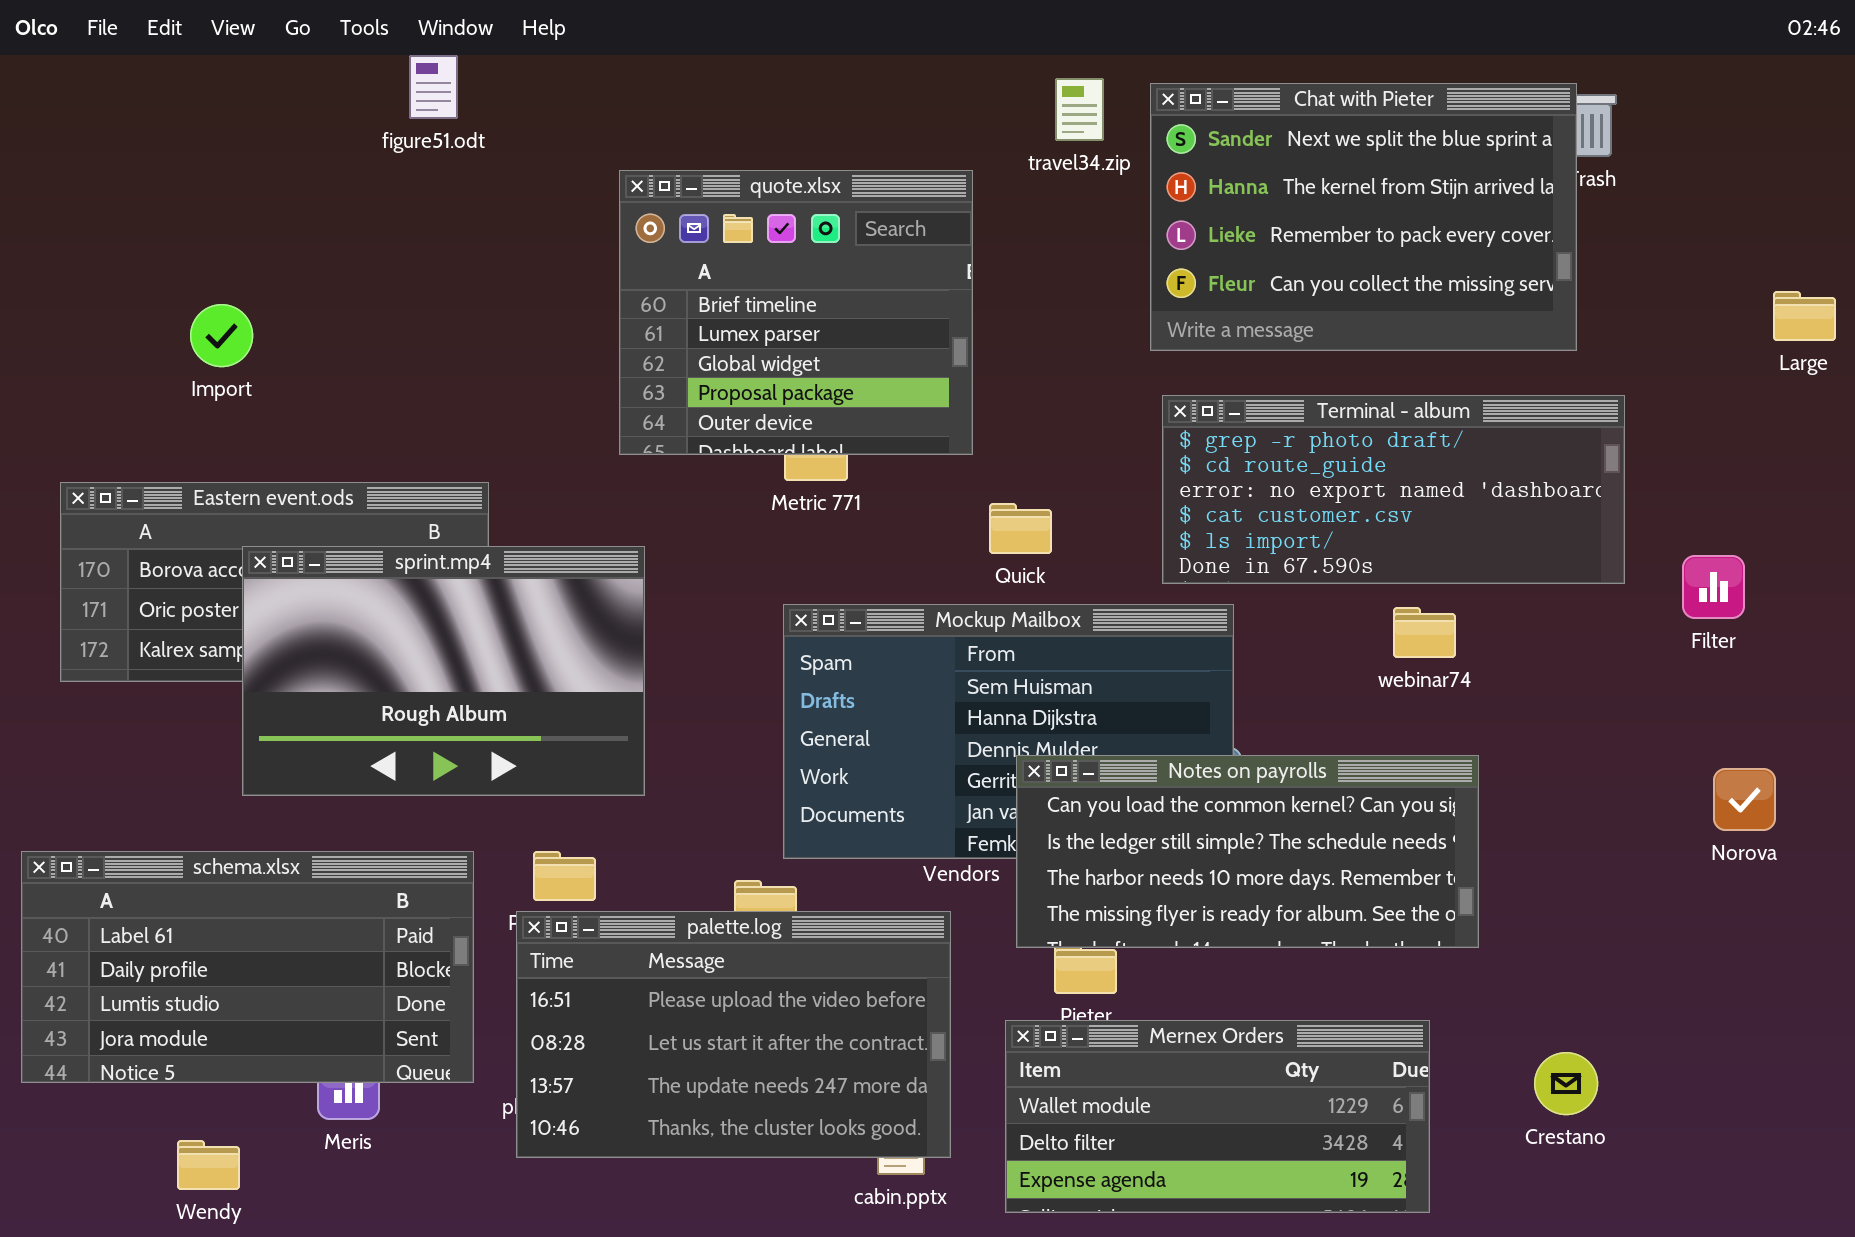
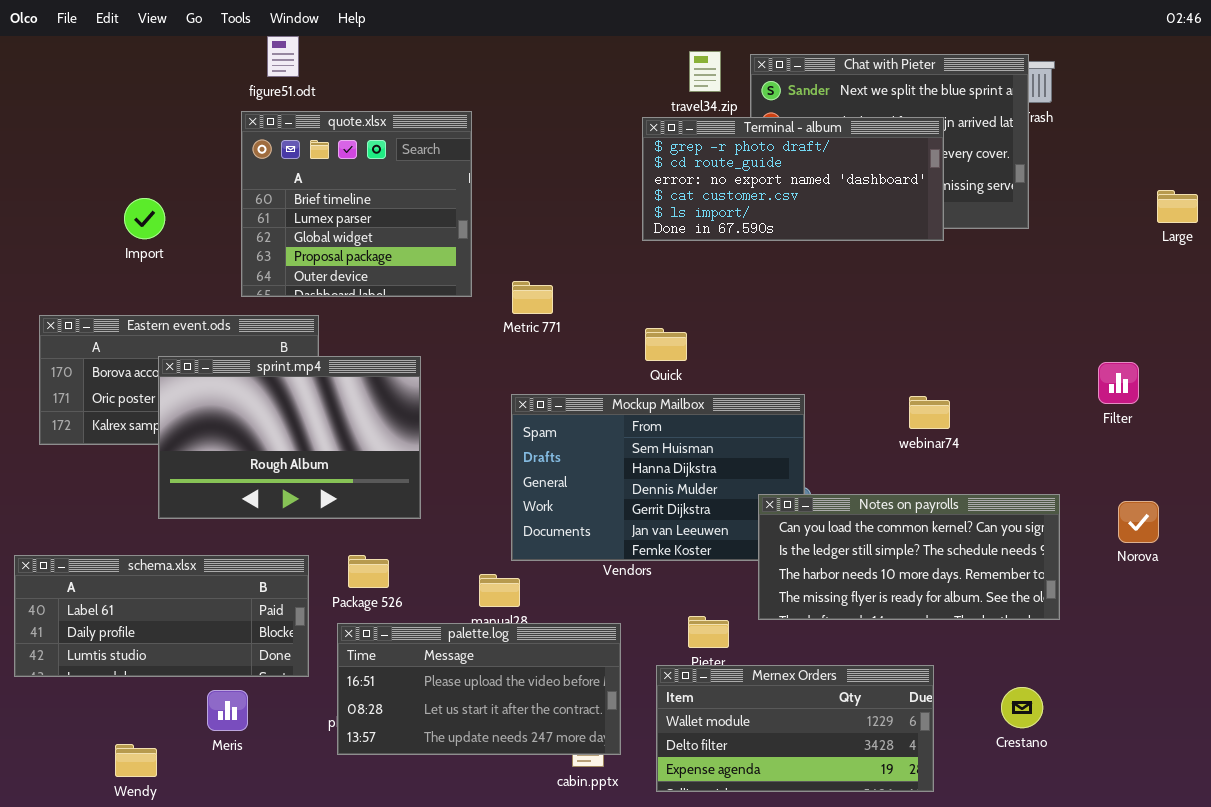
quote.xlsx: [619,170,973,455] -> [241,111,472,297], moved
Terminal - album: [1162,395,1625,584] -> [642,117,944,241], moved
Notes on payrolls: [1016,755,1479,948] -> [758,494,1060,620], moved
schema.xlsx: [21,851,474,1083] -> [14,555,309,677], resized
palette.log: [516,911,951,1158] -> [337,623,621,755], resized

